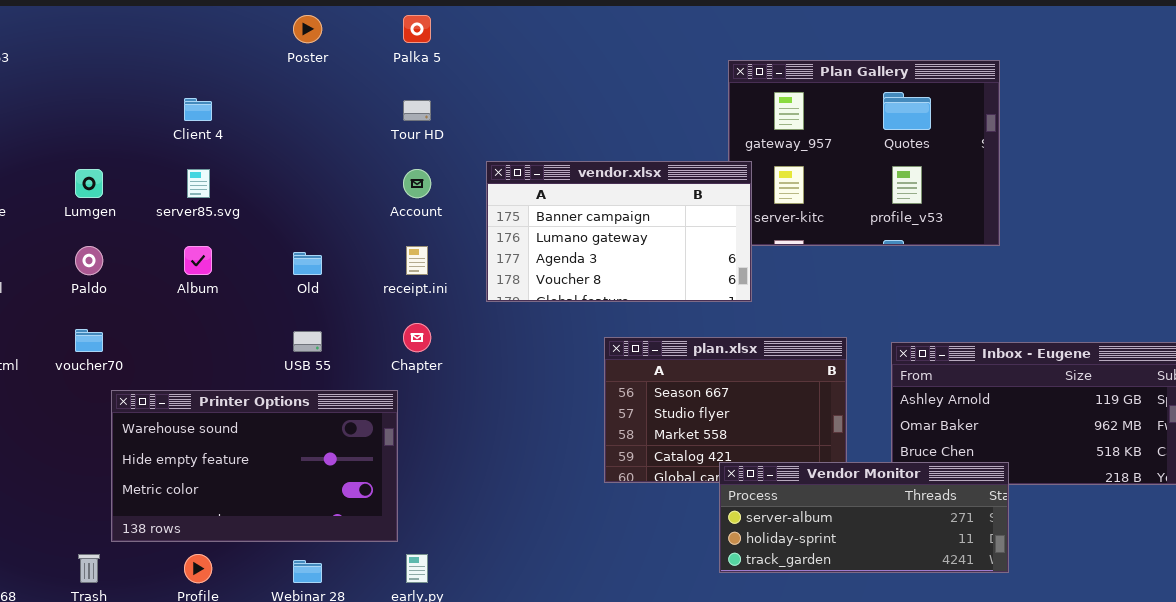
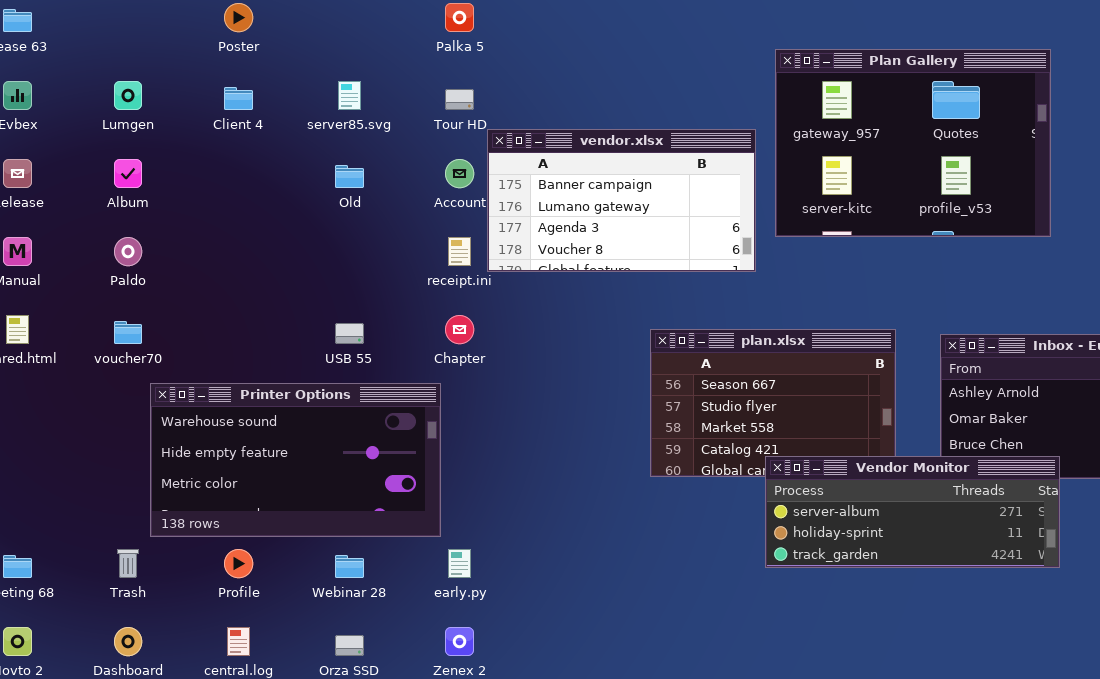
Poster: [293,15,322,43] -> [224,3,253,32], moved
vendor.xlsx: [486,161,752,302] -> [487,129,756,272], moved
Lumgen: [75,169,103,198] -> [114,81,142,110], moved
server85.svg: [187,169,210,198] -> [338,81,361,110], moved
Album: [184,246,212,275] -> [114,159,142,188], moved
Old: [293,252,322,275] -> [335,165,364,188], moved

